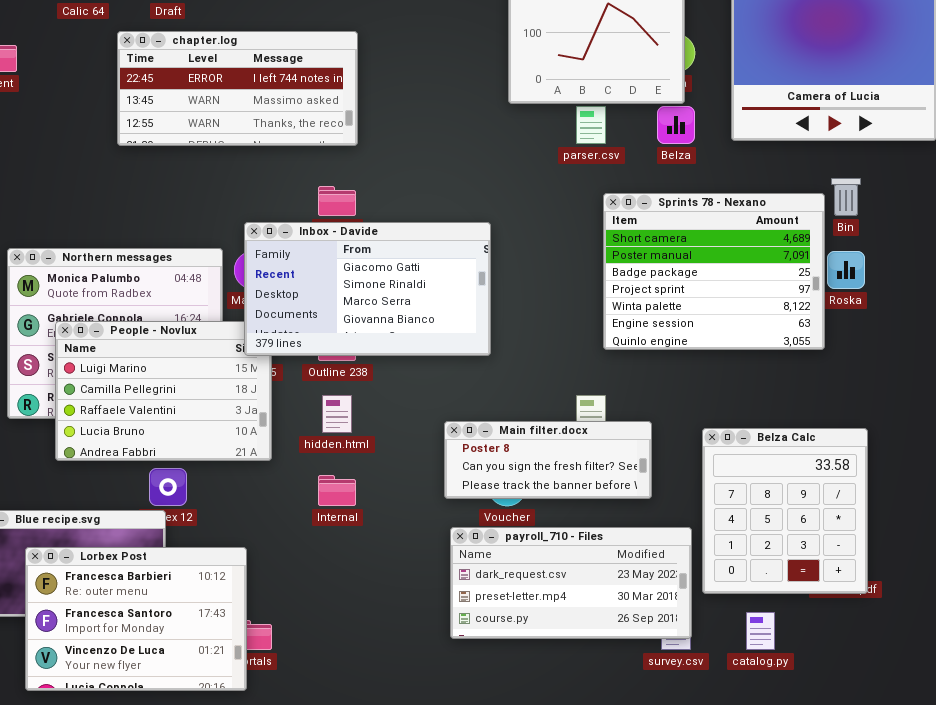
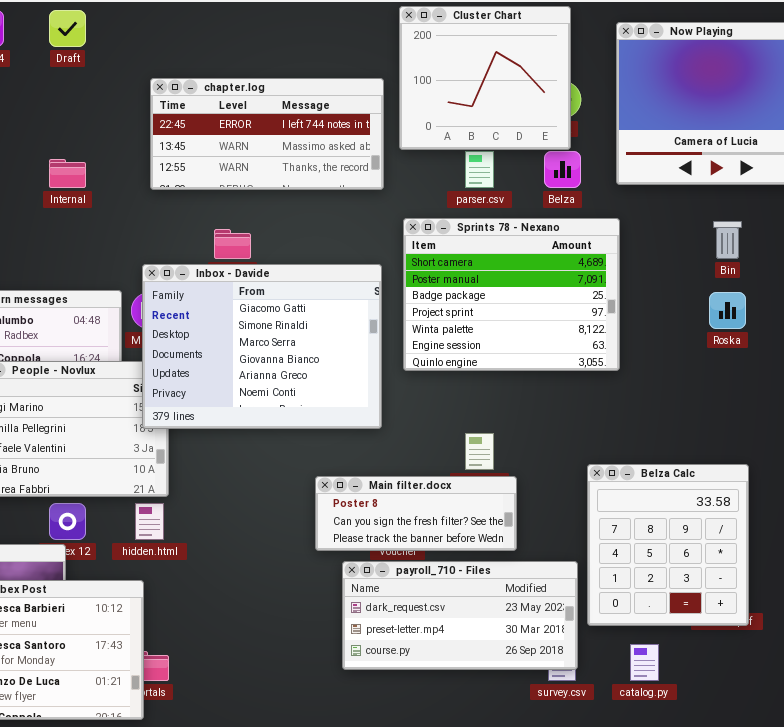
chapter.log: [117,31,358,146] -> [150,78,384,190], moved
Sprints 78 - Nexano: [603,193,825,350] -> [403,218,620,371], moved
Inbox - Davide: [244,222,491,356] -> [142,264,382,429], resized
hidden.html: [322,395,352,433] -> [135,503,164,540], moved
Main filter.docx: [444,421,652,499] -> [315,476,517,551], moved
Internal: [318,475,356,506] -> [49,159,86,188], moved

